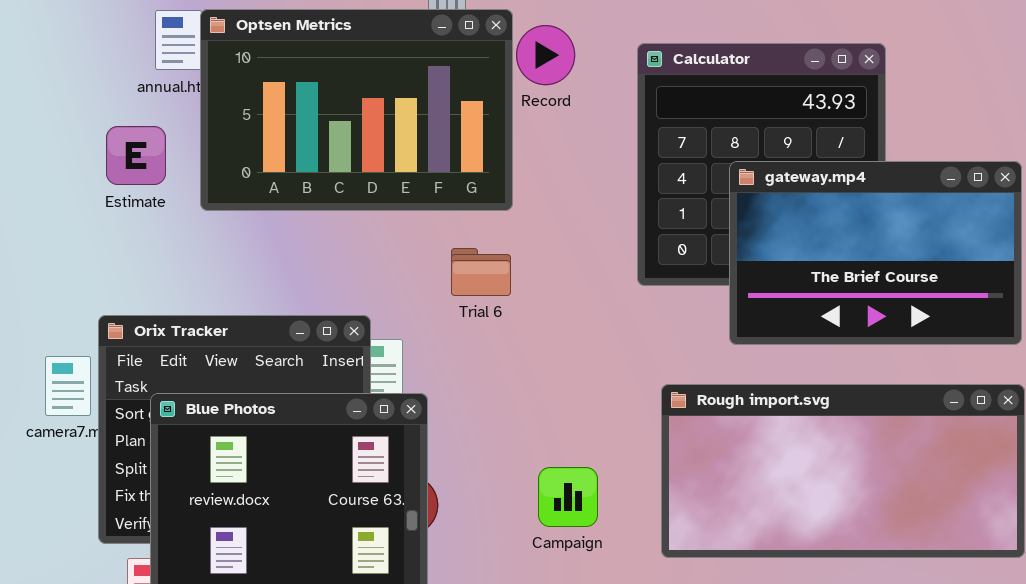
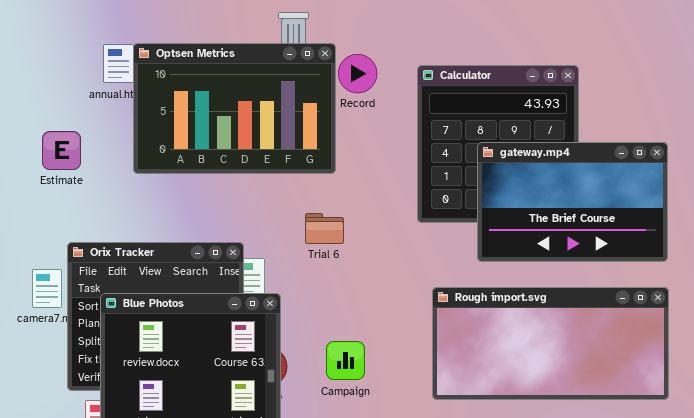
Estimate: [106,126,166,185] -> [42,131,81,170], moved
Trial 6: [451,248,511,296] -> [305,213,344,244], moved
Campaign: [538,467,598,527] -> [326,341,365,380], moved

